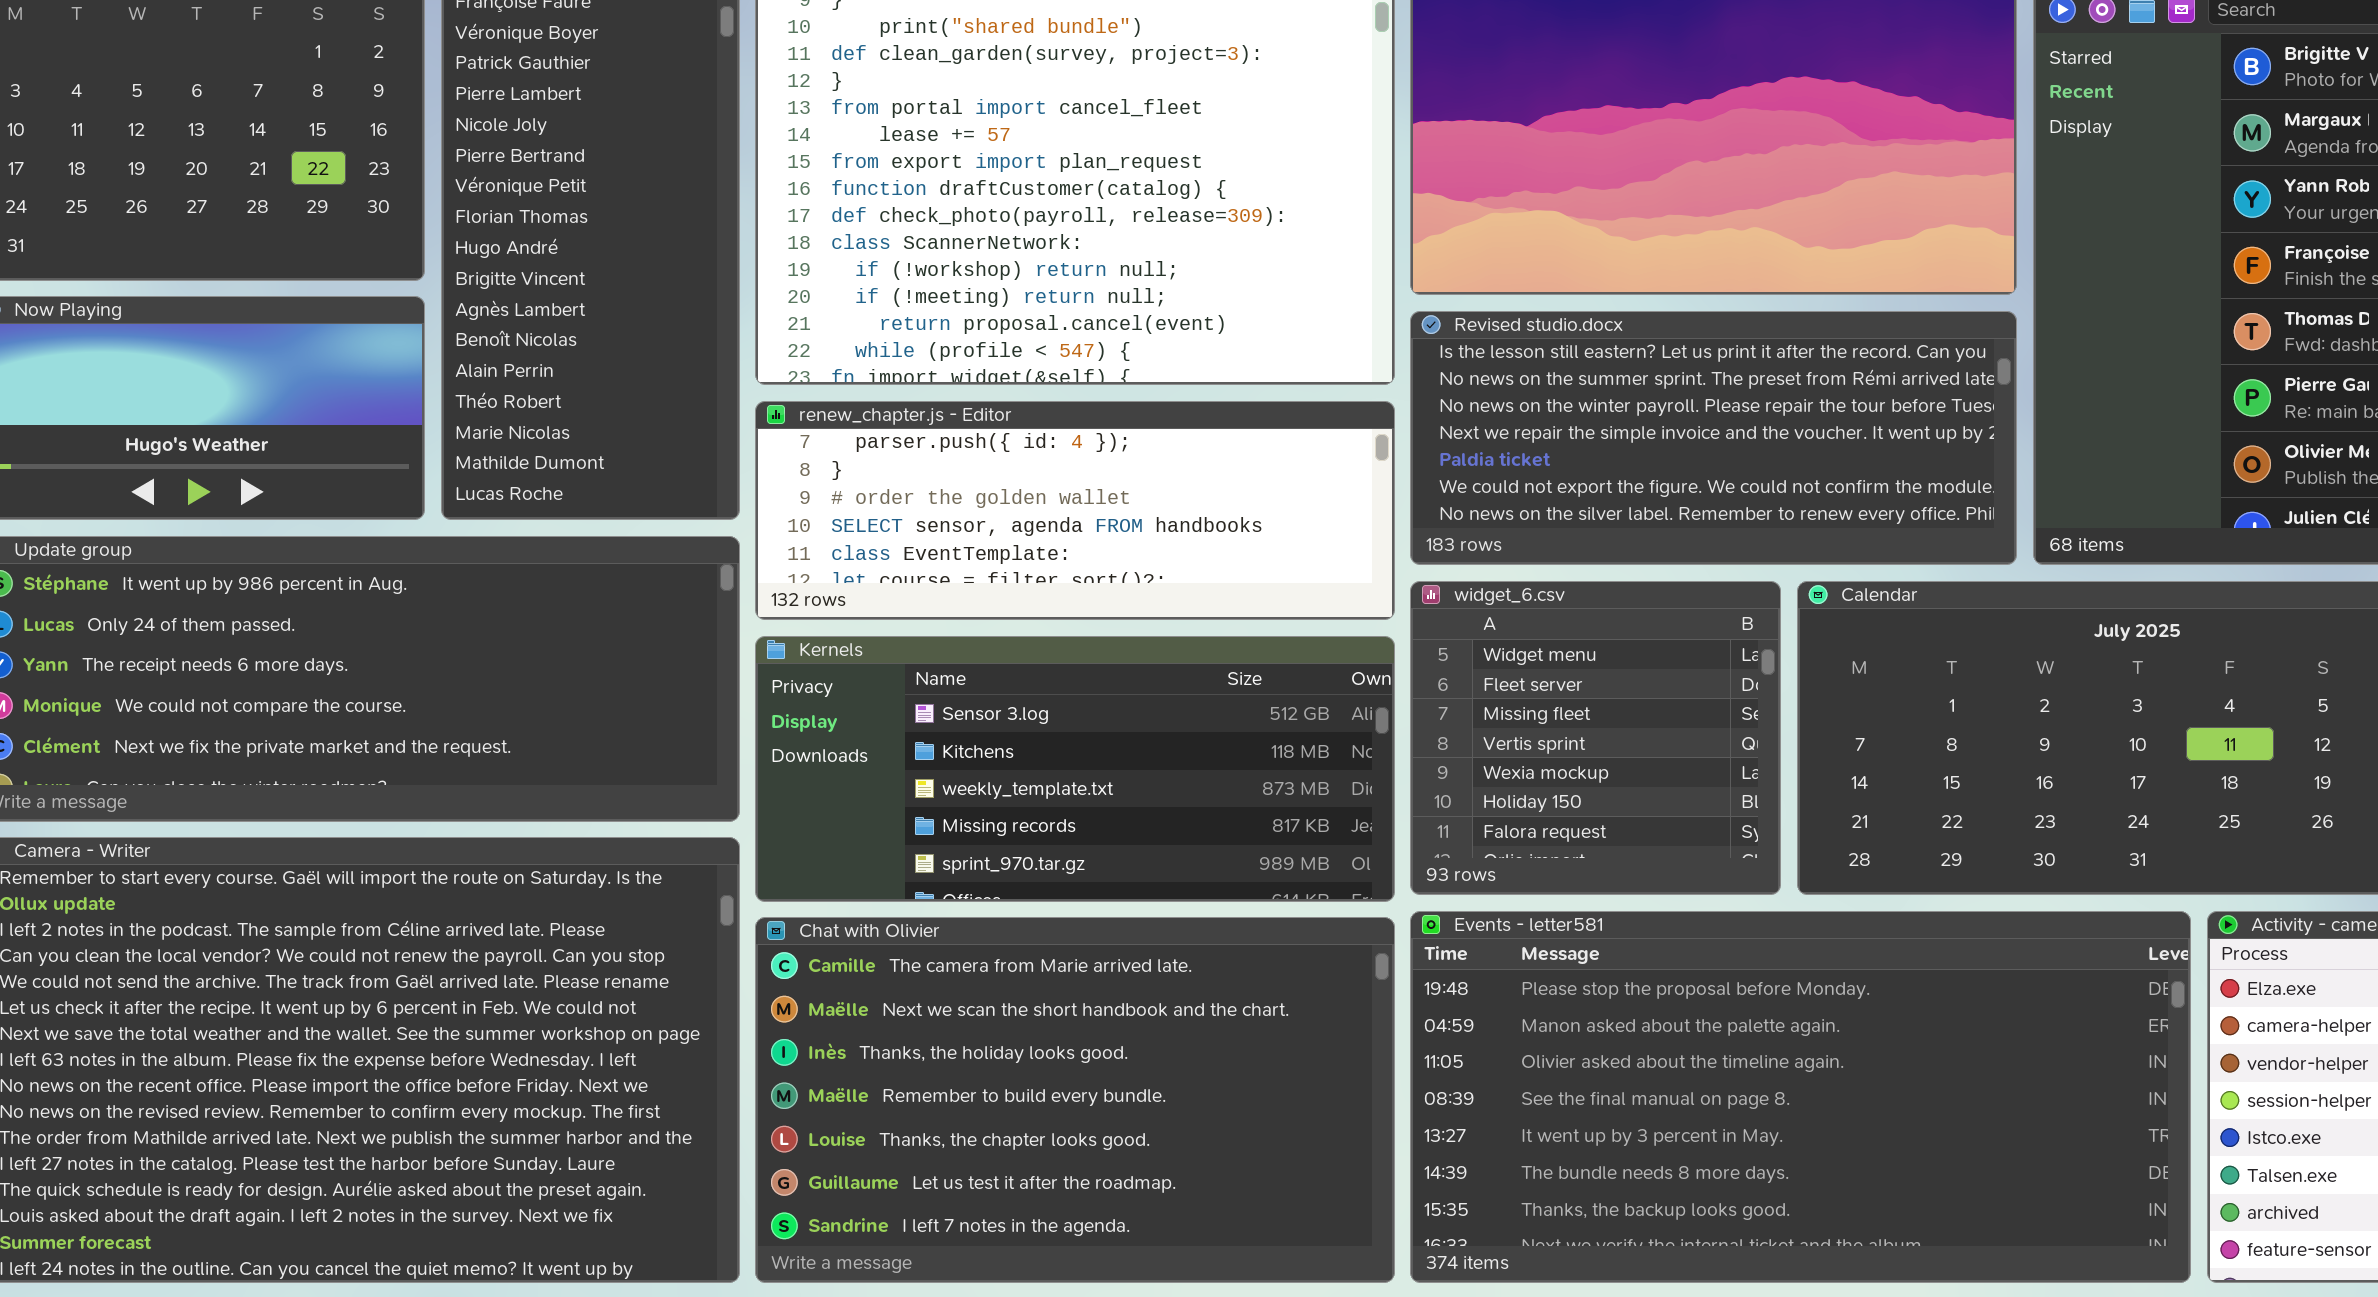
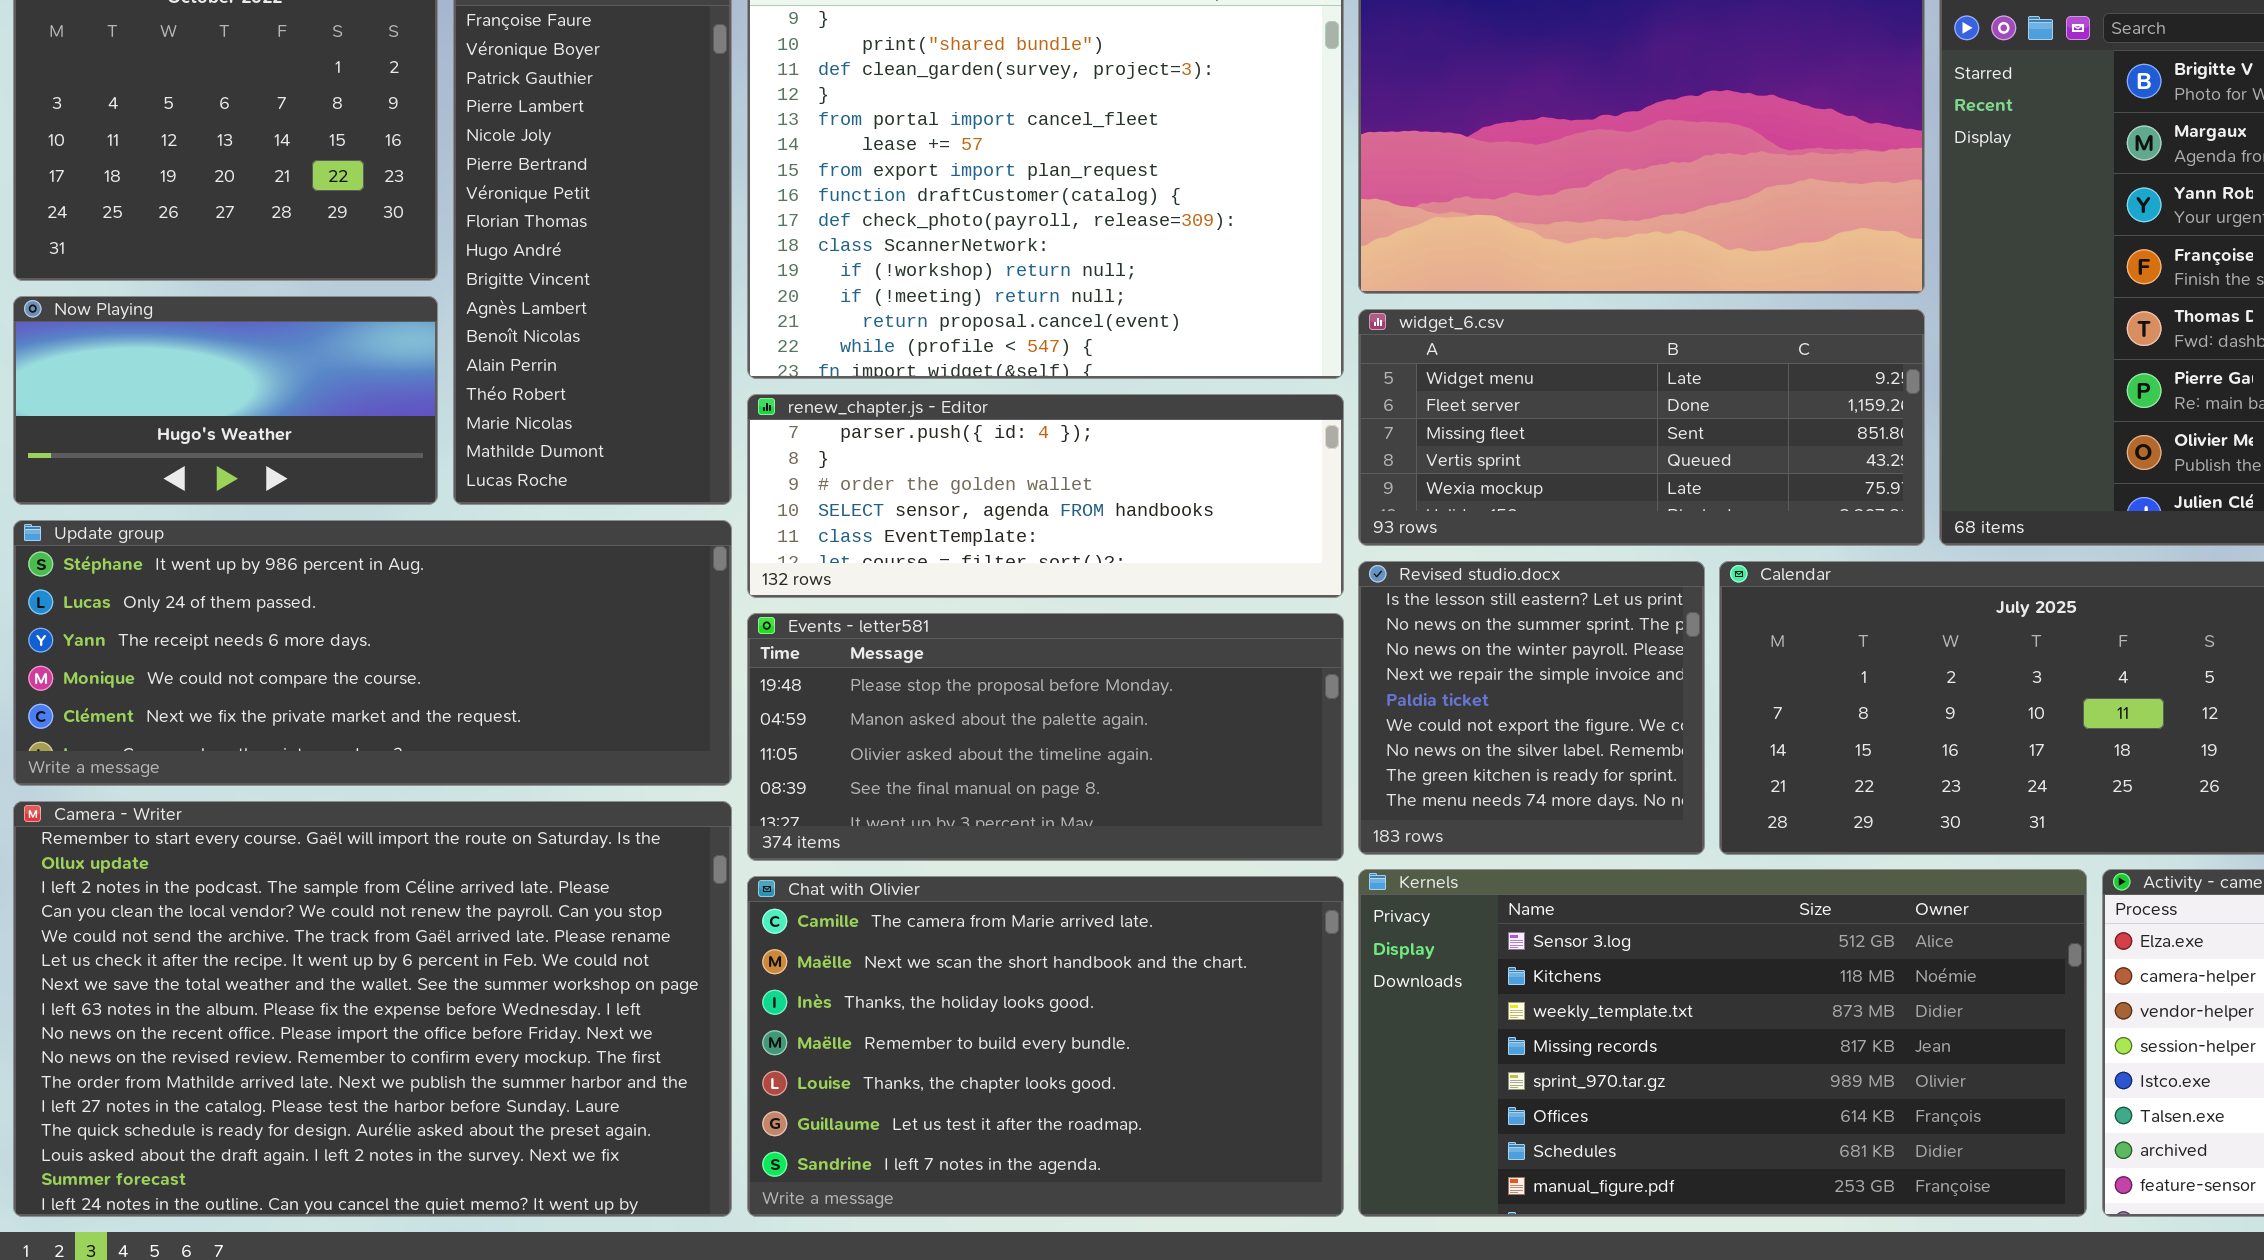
Revised studio.docx: [1410,311,2017,565] -> [1358,561,1705,855], moved, resized
widget_6.csv: [1410,581,1781,895] -> [1358,309,1925,546], moved, resized
Kernels: [755,636,1395,902] -> [1358,869,2087,1217], moved, resized
Events - letter581: [1410,911,2191,1283] -> [747,613,1344,861], moved, resized

